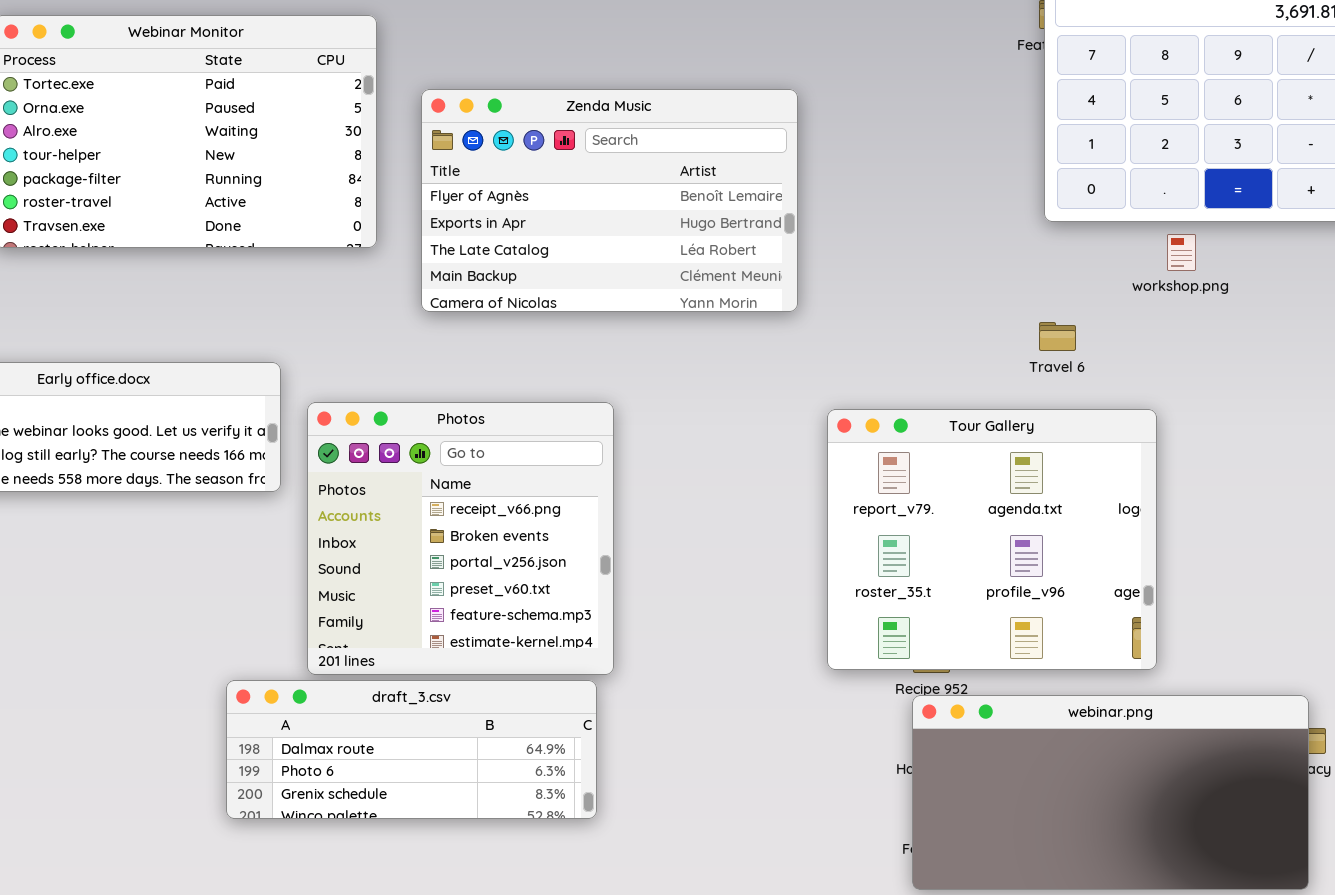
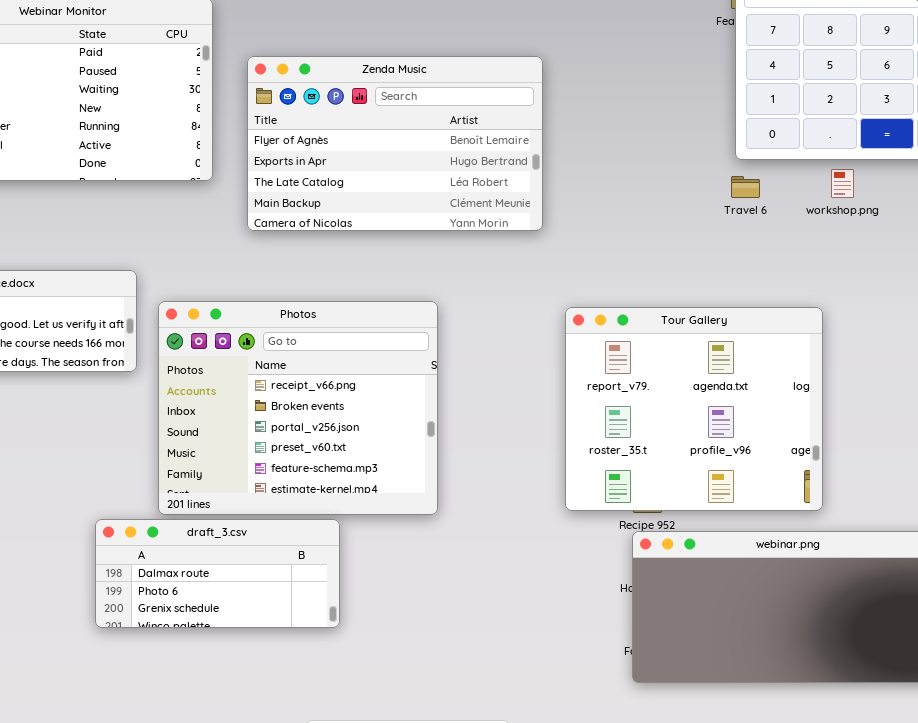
Travel 6: [1039,322,1076,351] -> [731,176,760,198], moved
Photos: [307,402,614,675] -> [158,301,438,515], resized
draft_3.csv: [226,680,597,819] -> [95,519,340,628], resized

